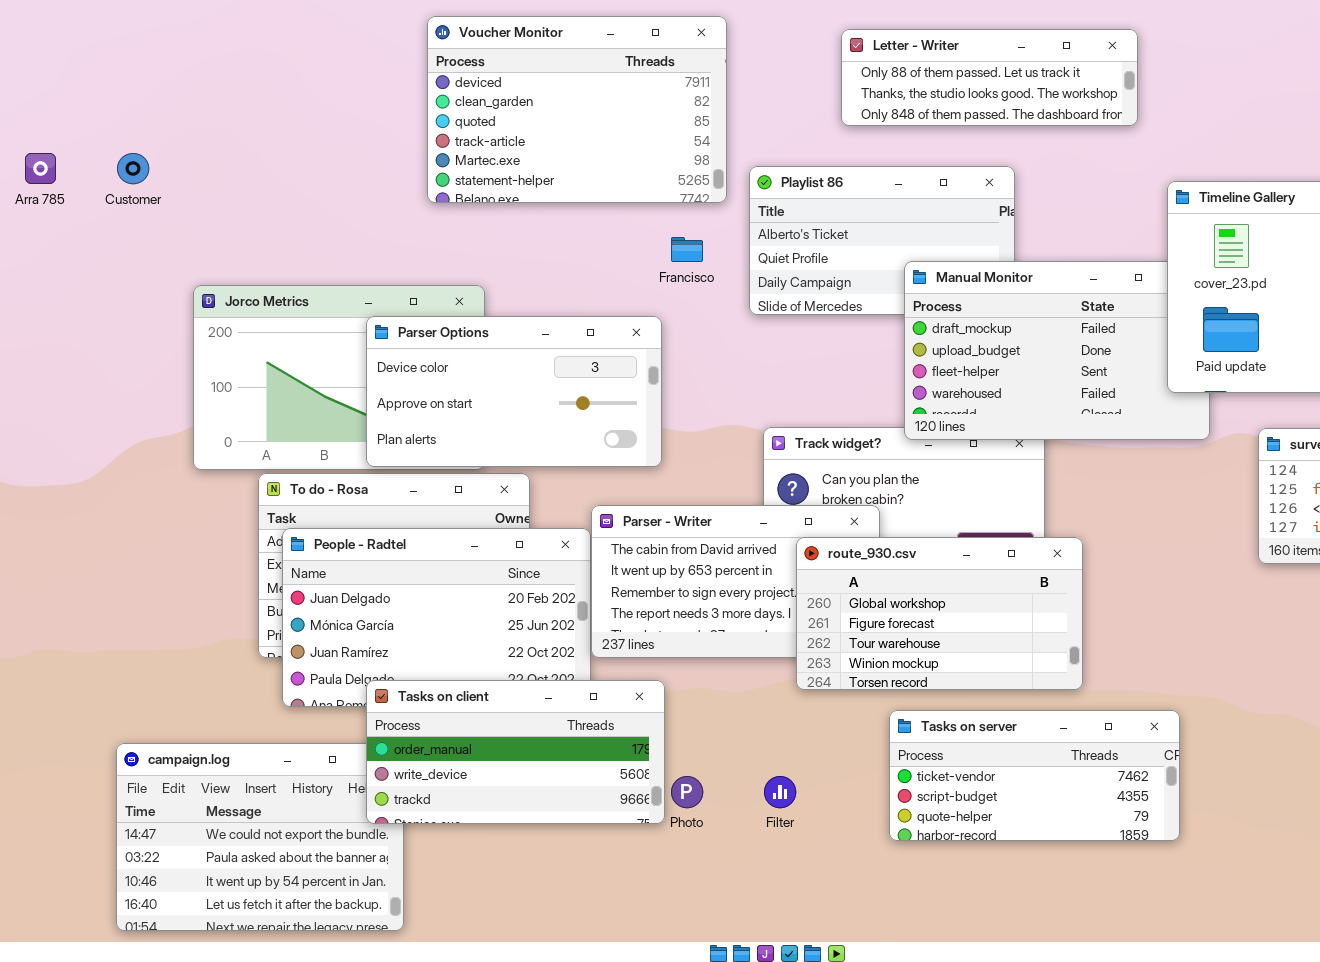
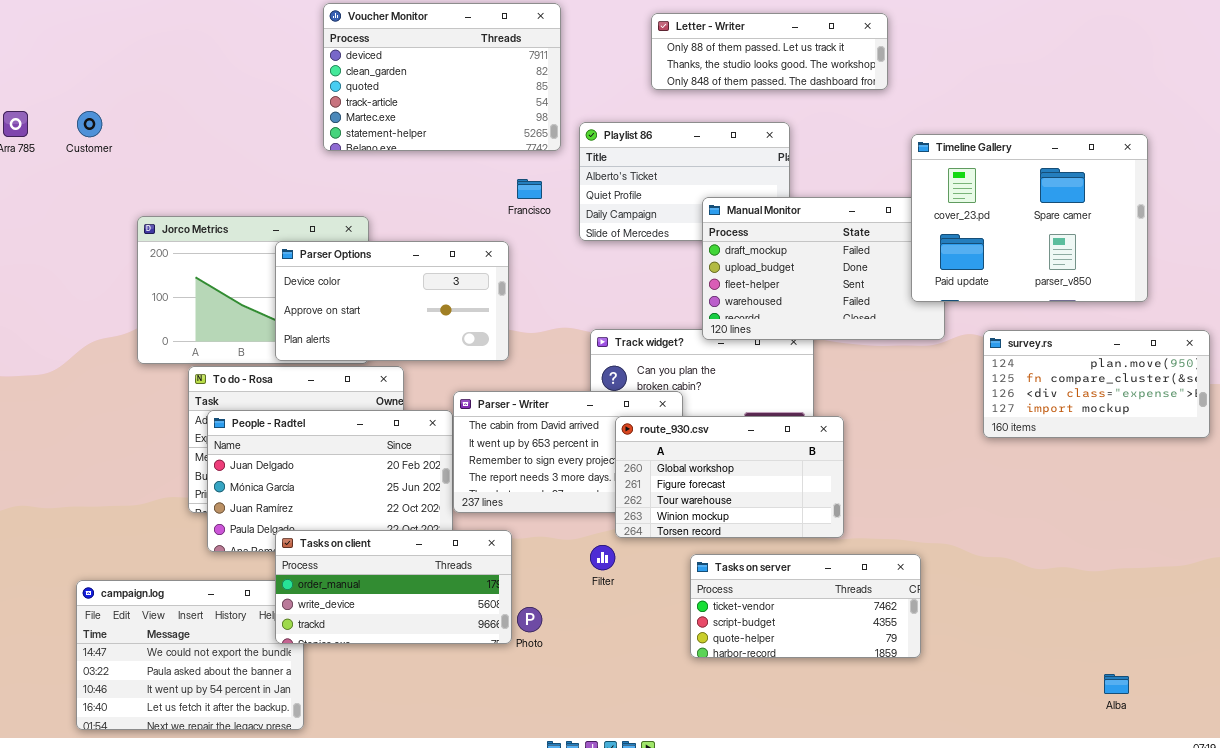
Filter: [764,776,796,808] -> [590,545,615,570], moved

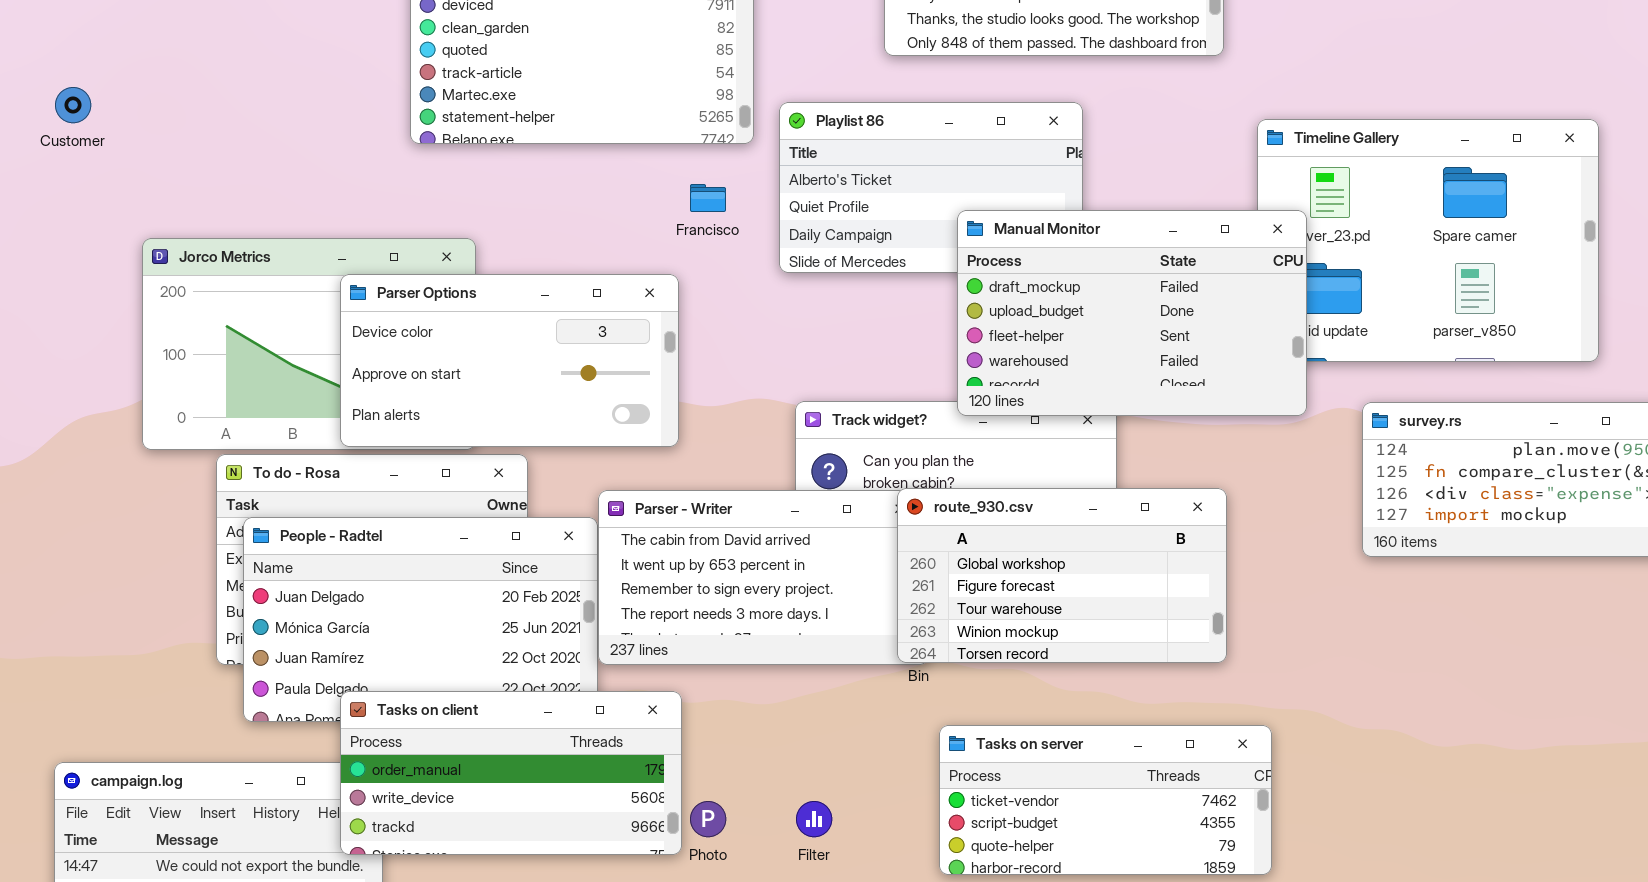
Manual Monitor: [702,197,945,340] -> [957,210,1307,416], raised
route_930.csv: [615,416,844,538] -> [897,488,1227,663], moved
Filter: [590,545,615,570] -> [796,801,832,837], moved

